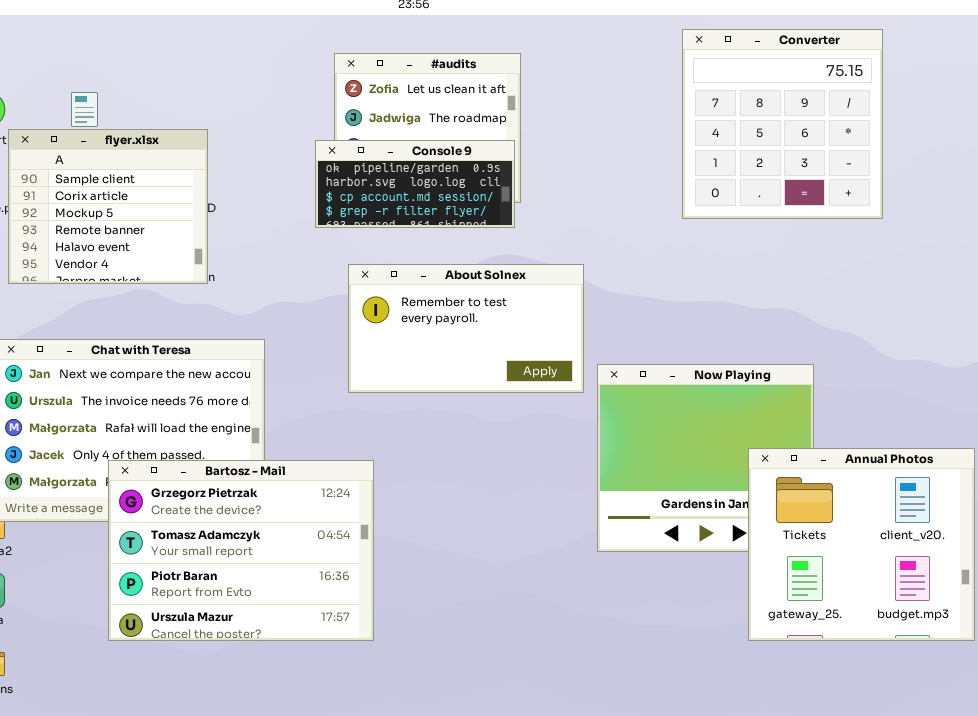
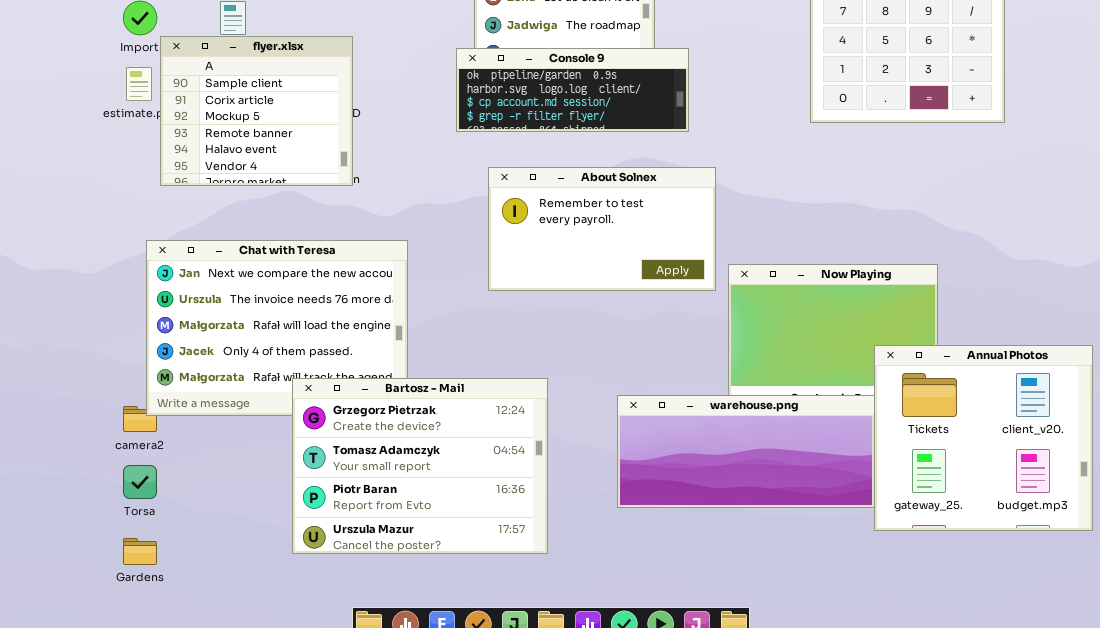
Console 9: [315,140,515,228] -> [456,48,689,132], resized
Bartosz - Mail: [108,460,374,641] -> [292,378,548,554], moved
warehouse.png: none -> [617,395,875,508], opened

